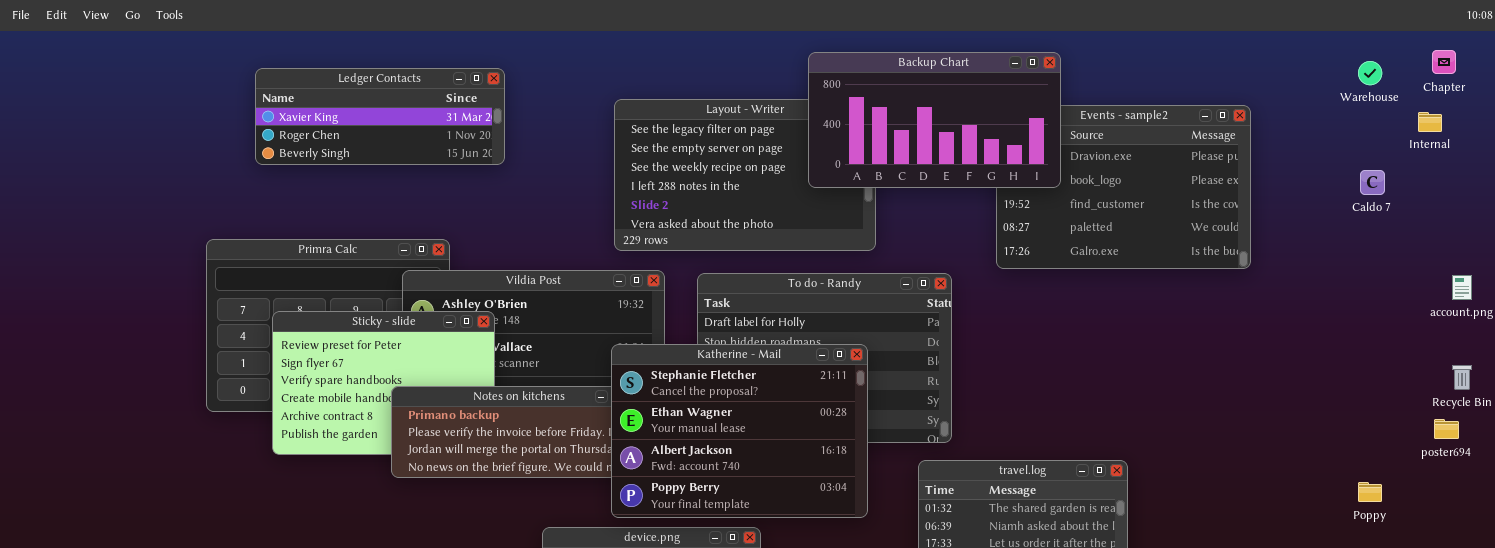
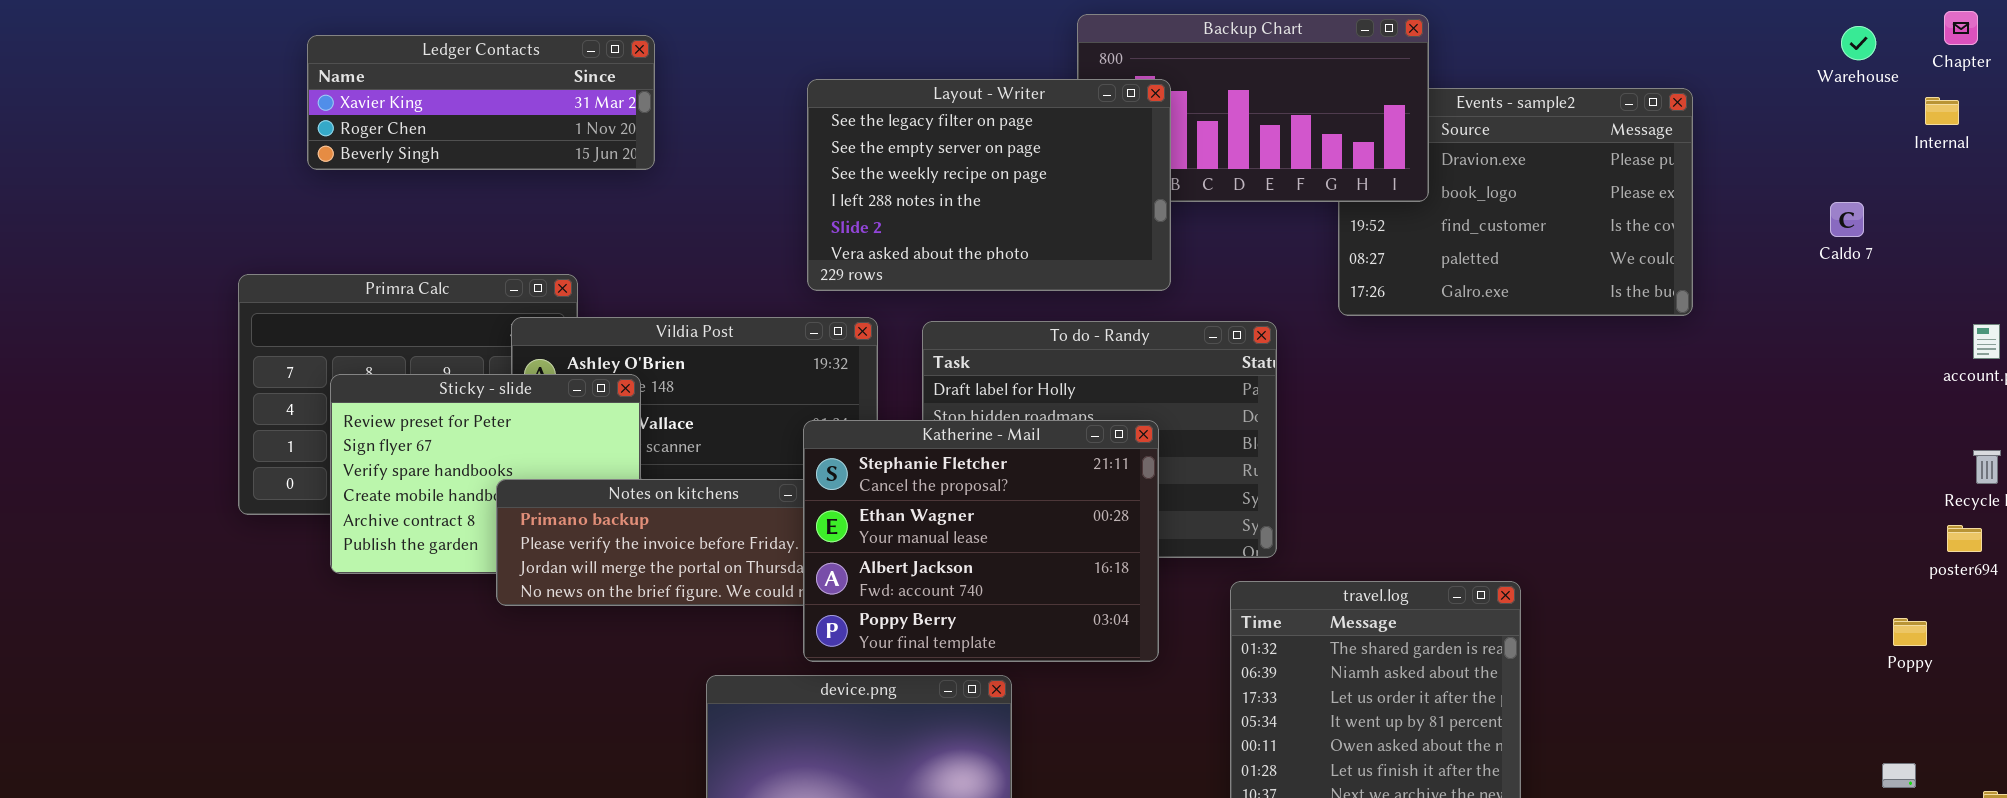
Layout - Writer: [614,99,876,251] -> [807,79,1171,291], raised
Caldo 7: [1360,170,1385,195] -> [1830,202,1864,237], moved
Poppy: [1358,482,1382,502] -> [1893,618,1927,646], moved

